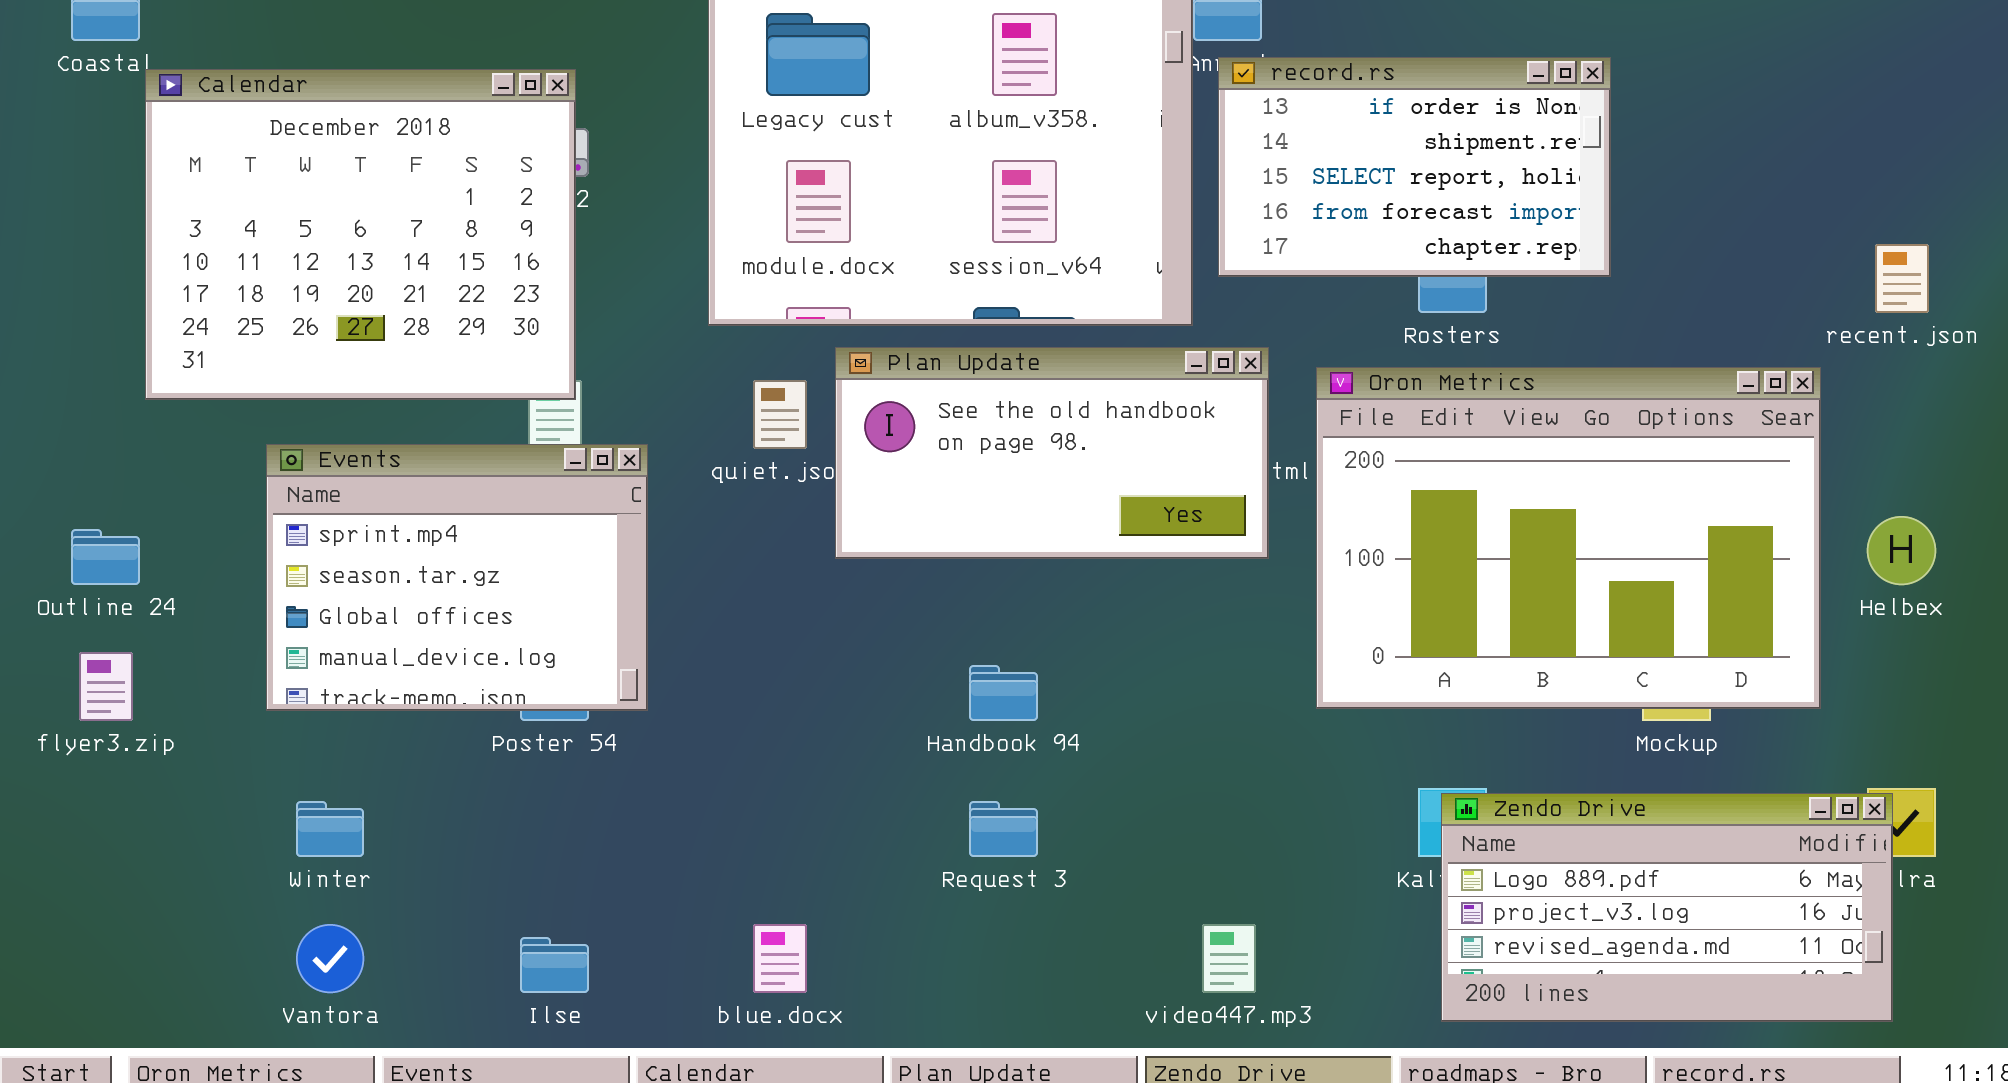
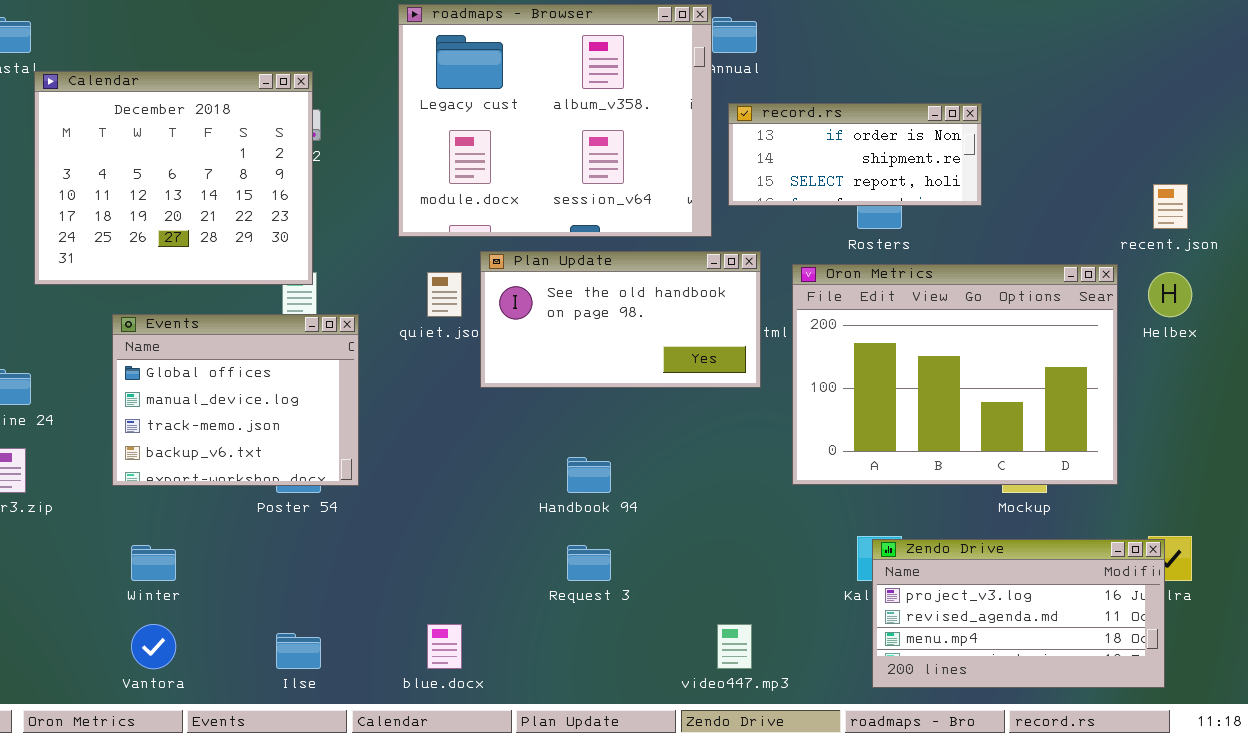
record.rs: [1218,57,1611,277] -> [728,103,982,206], resized
Events: [266,444,648,711] -> [112,314,359,486], scrolled down 2 rows
Helbex: [1867,516,1936,585] -> [1148,272,1192,317], moved
Zendo Drive: [1441,793,1893,1022] -> [872,539,1165,688], scrolled down 1 row

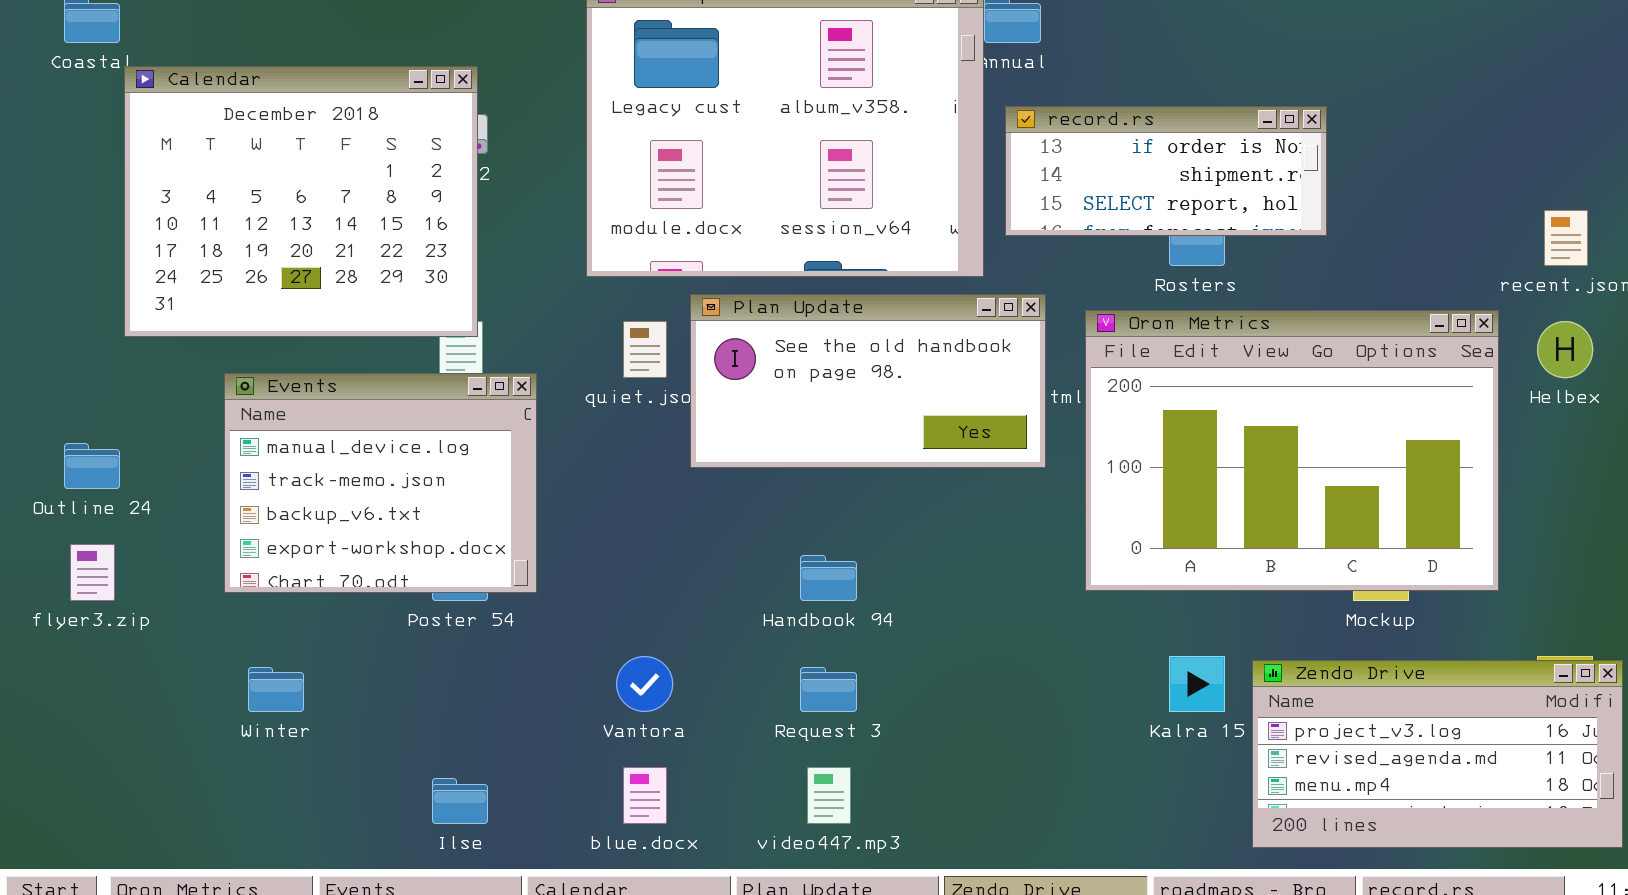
Events: [112,314,359,486] -> [224,373,537,593], scrolled down 1 row
Zendo Drive: [872,539,1165,688] -> [1252,660,1623,848], moved
Vantora: [131,624,176,669] -> [616,656,673,712], moved
video447.mp3: [717,624,752,669] -> [807,767,851,824], moved

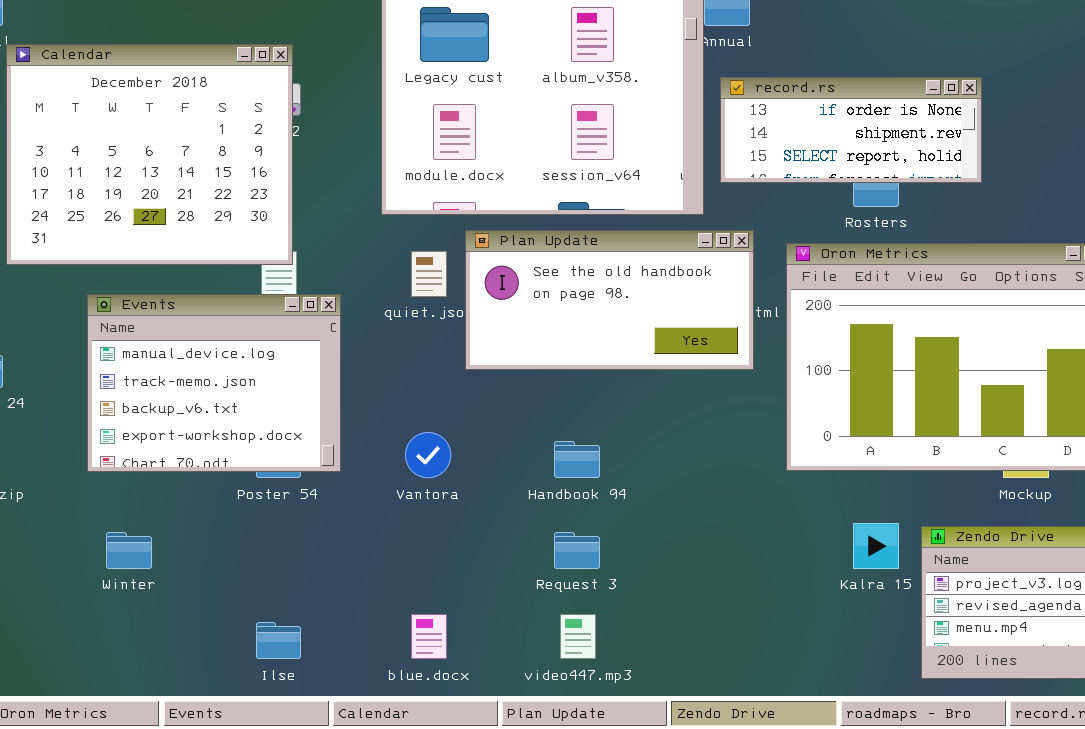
Vantora: [616,656,673,712] -> [405,432,451,478], moved

